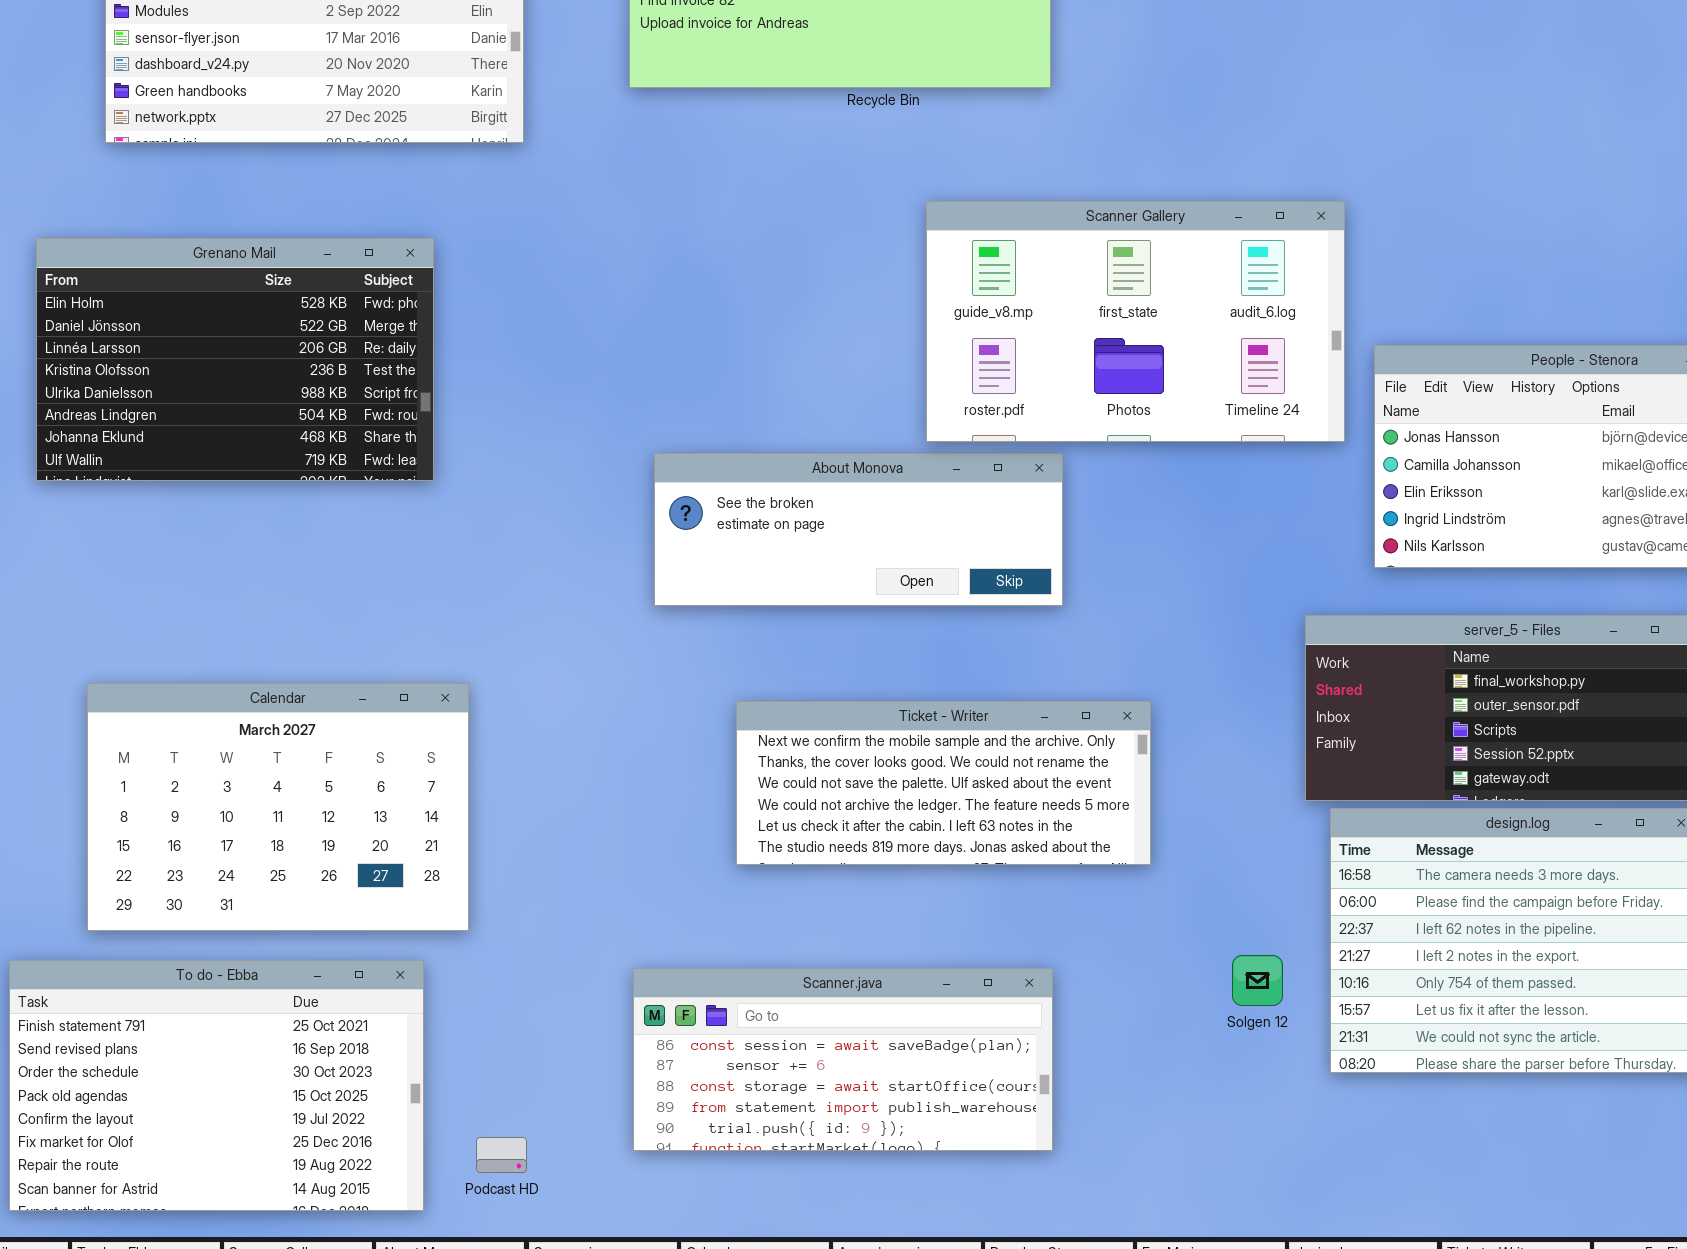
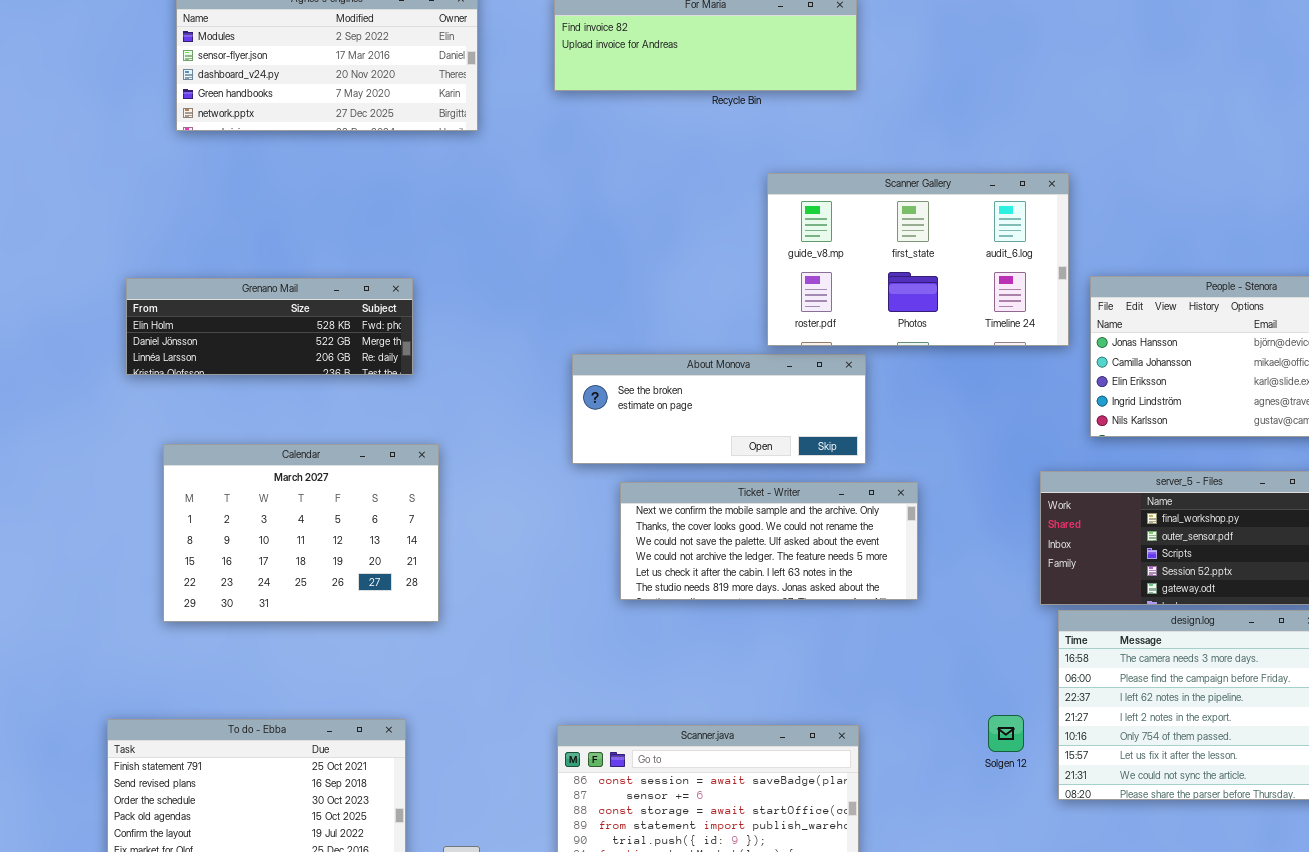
Grenano Mail: [36,238,434,481] -> [126,278,413,375], resized
Calendar: [87,683,469,931] -> [163,444,439,622], moved
Ticket - Writer: [736,701,1151,865] -> [620,482,918,600], moved

